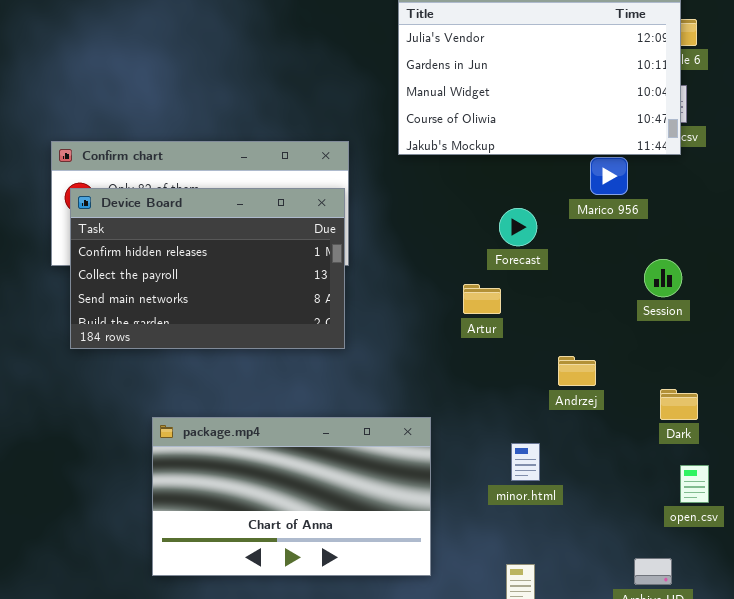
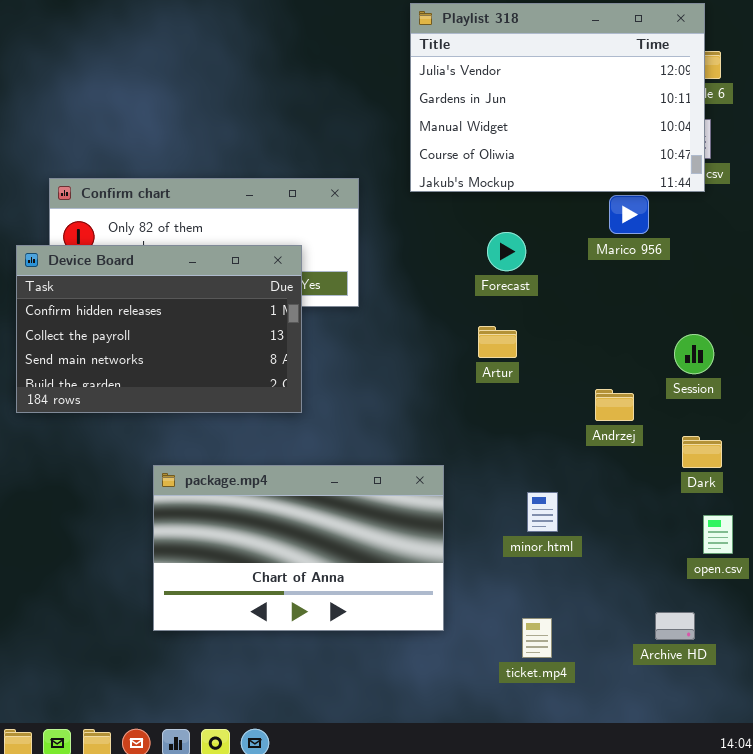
Device Board: [70,188,345,349] -> [16,245,302,413], moved
Forecast: [499,208,537,246] -> [487,232,526,271], moved
Session: [644,259,682,297] -> [674,334,714,374], moved
Andrzej: [558,356,596,386] -> [595,389,634,421], moved

